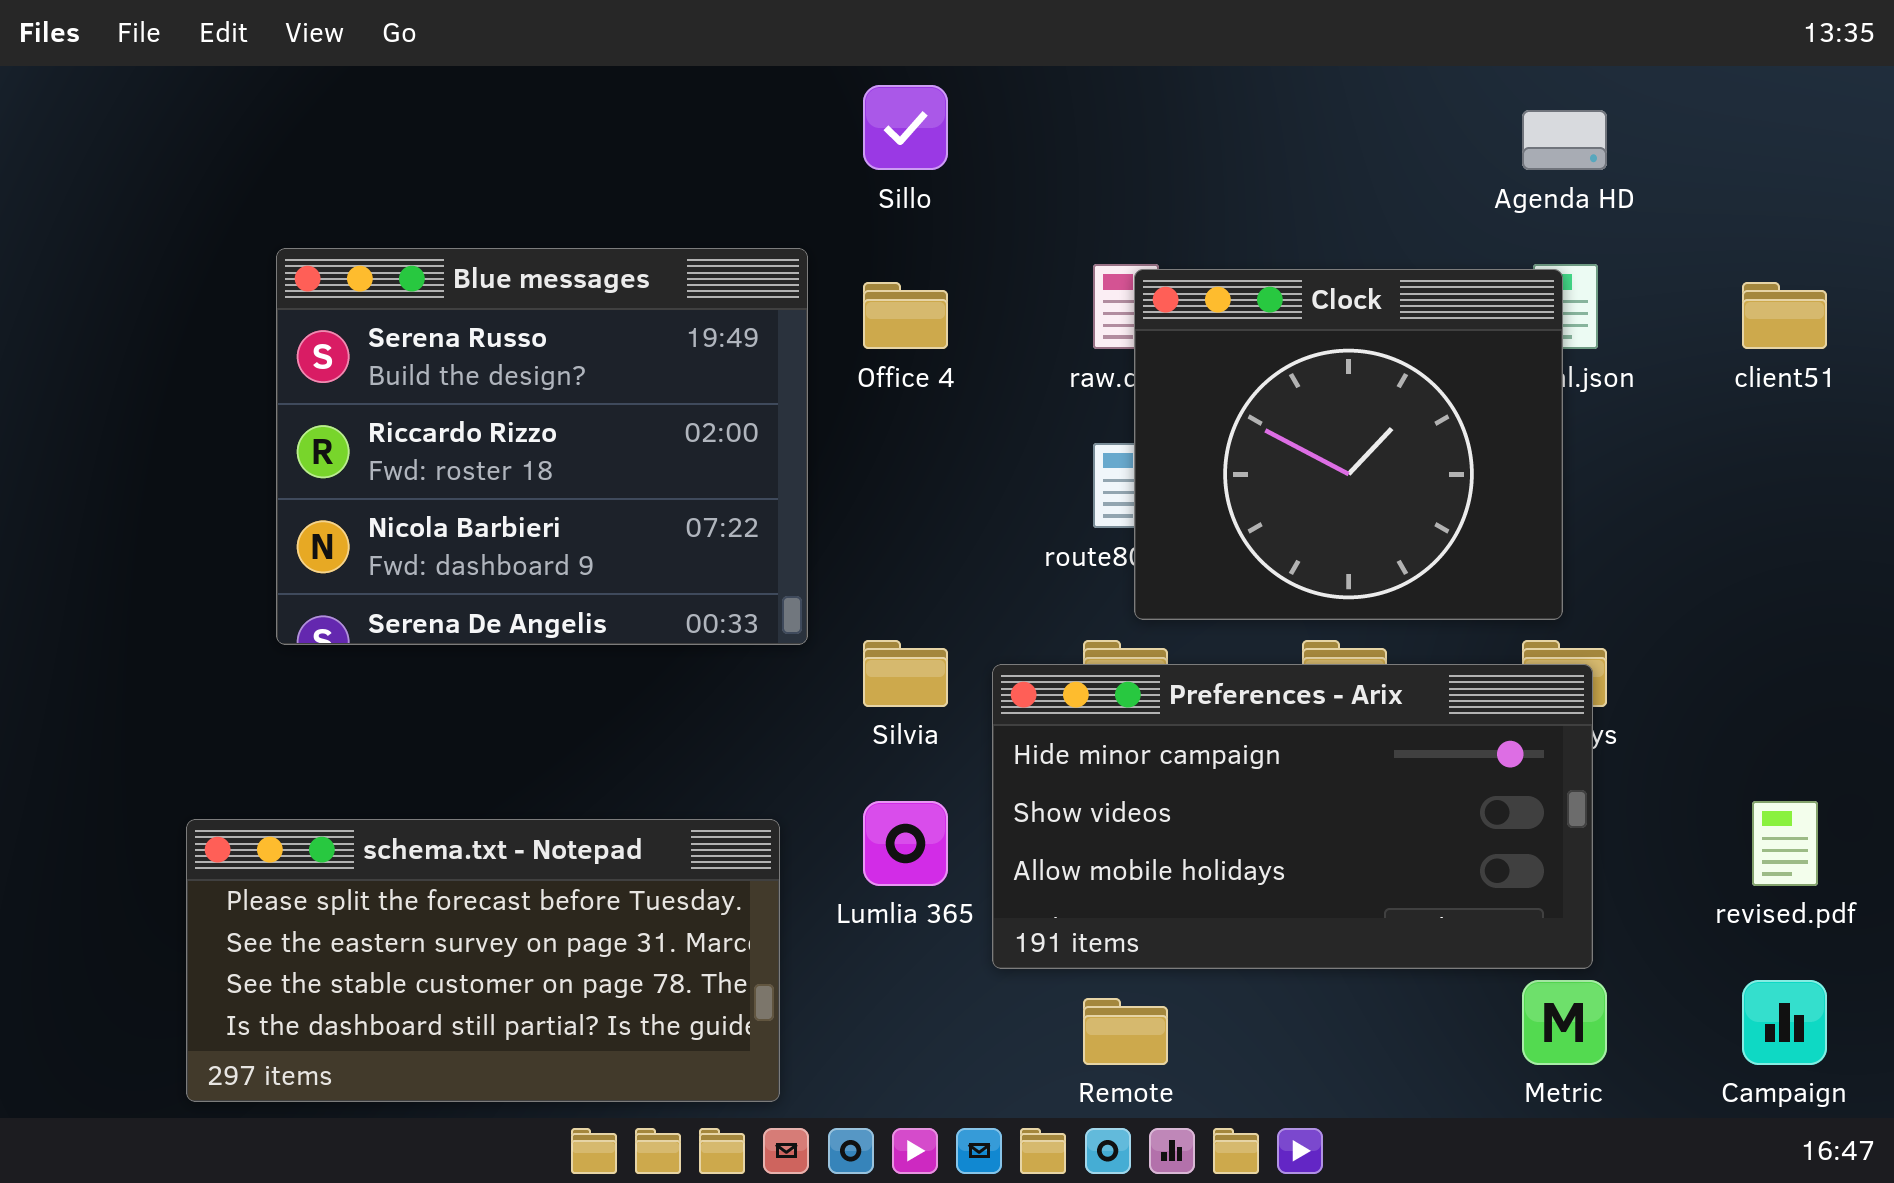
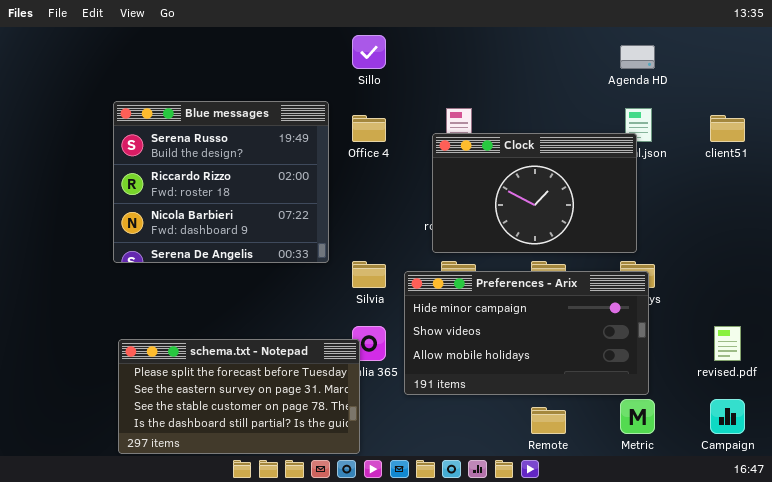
Clock: [1134,269,1563,620] -> [432,133,637,253], resized
schema.txt - Notepad: [186,819,780,1102] -> [118,339,360,454], moved
Remote: [1083,998,1168,1065] -> [531,407,566,434], moved

